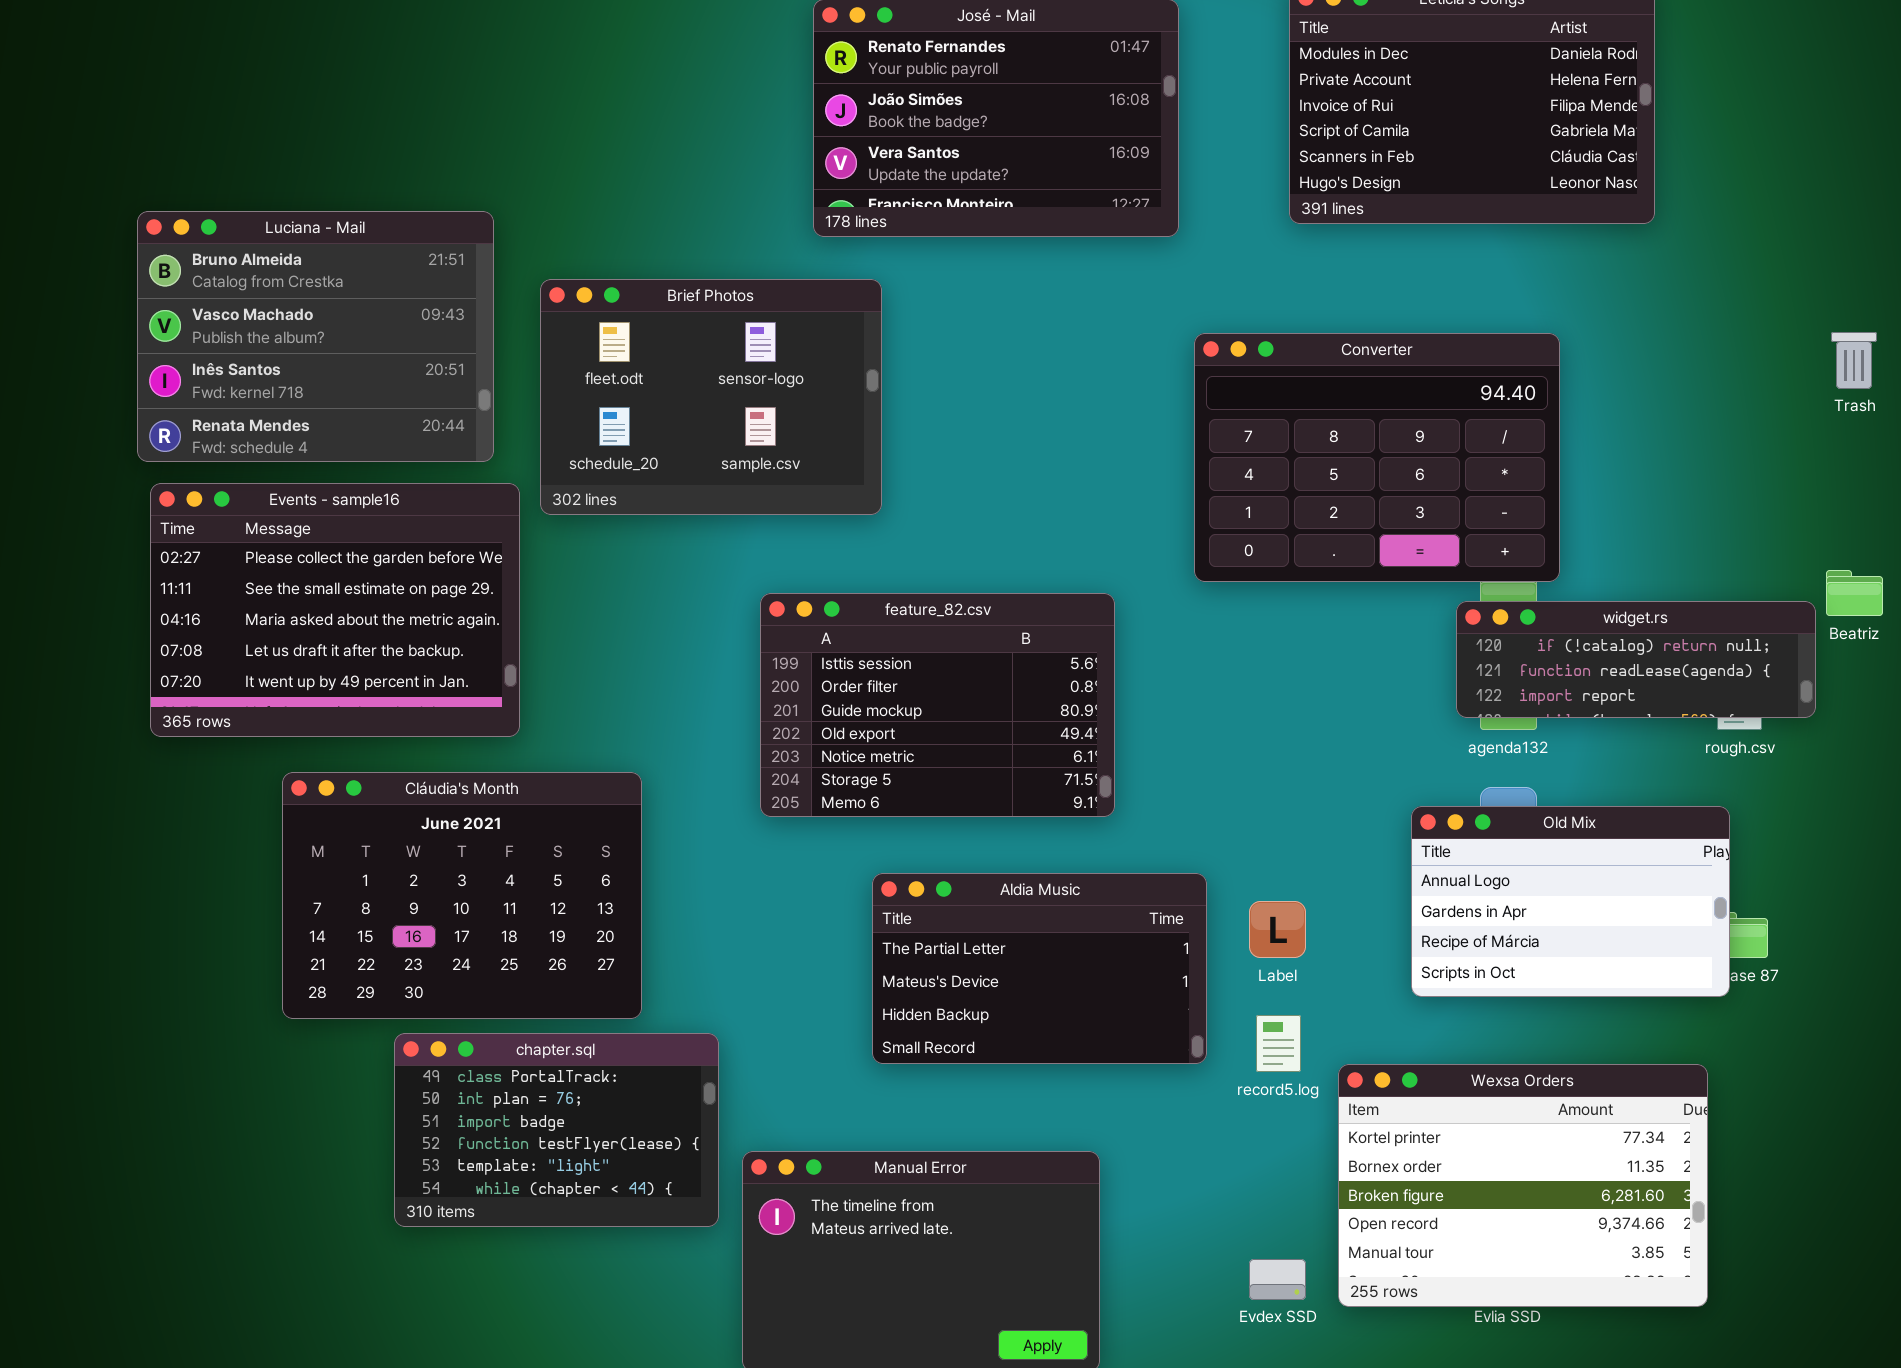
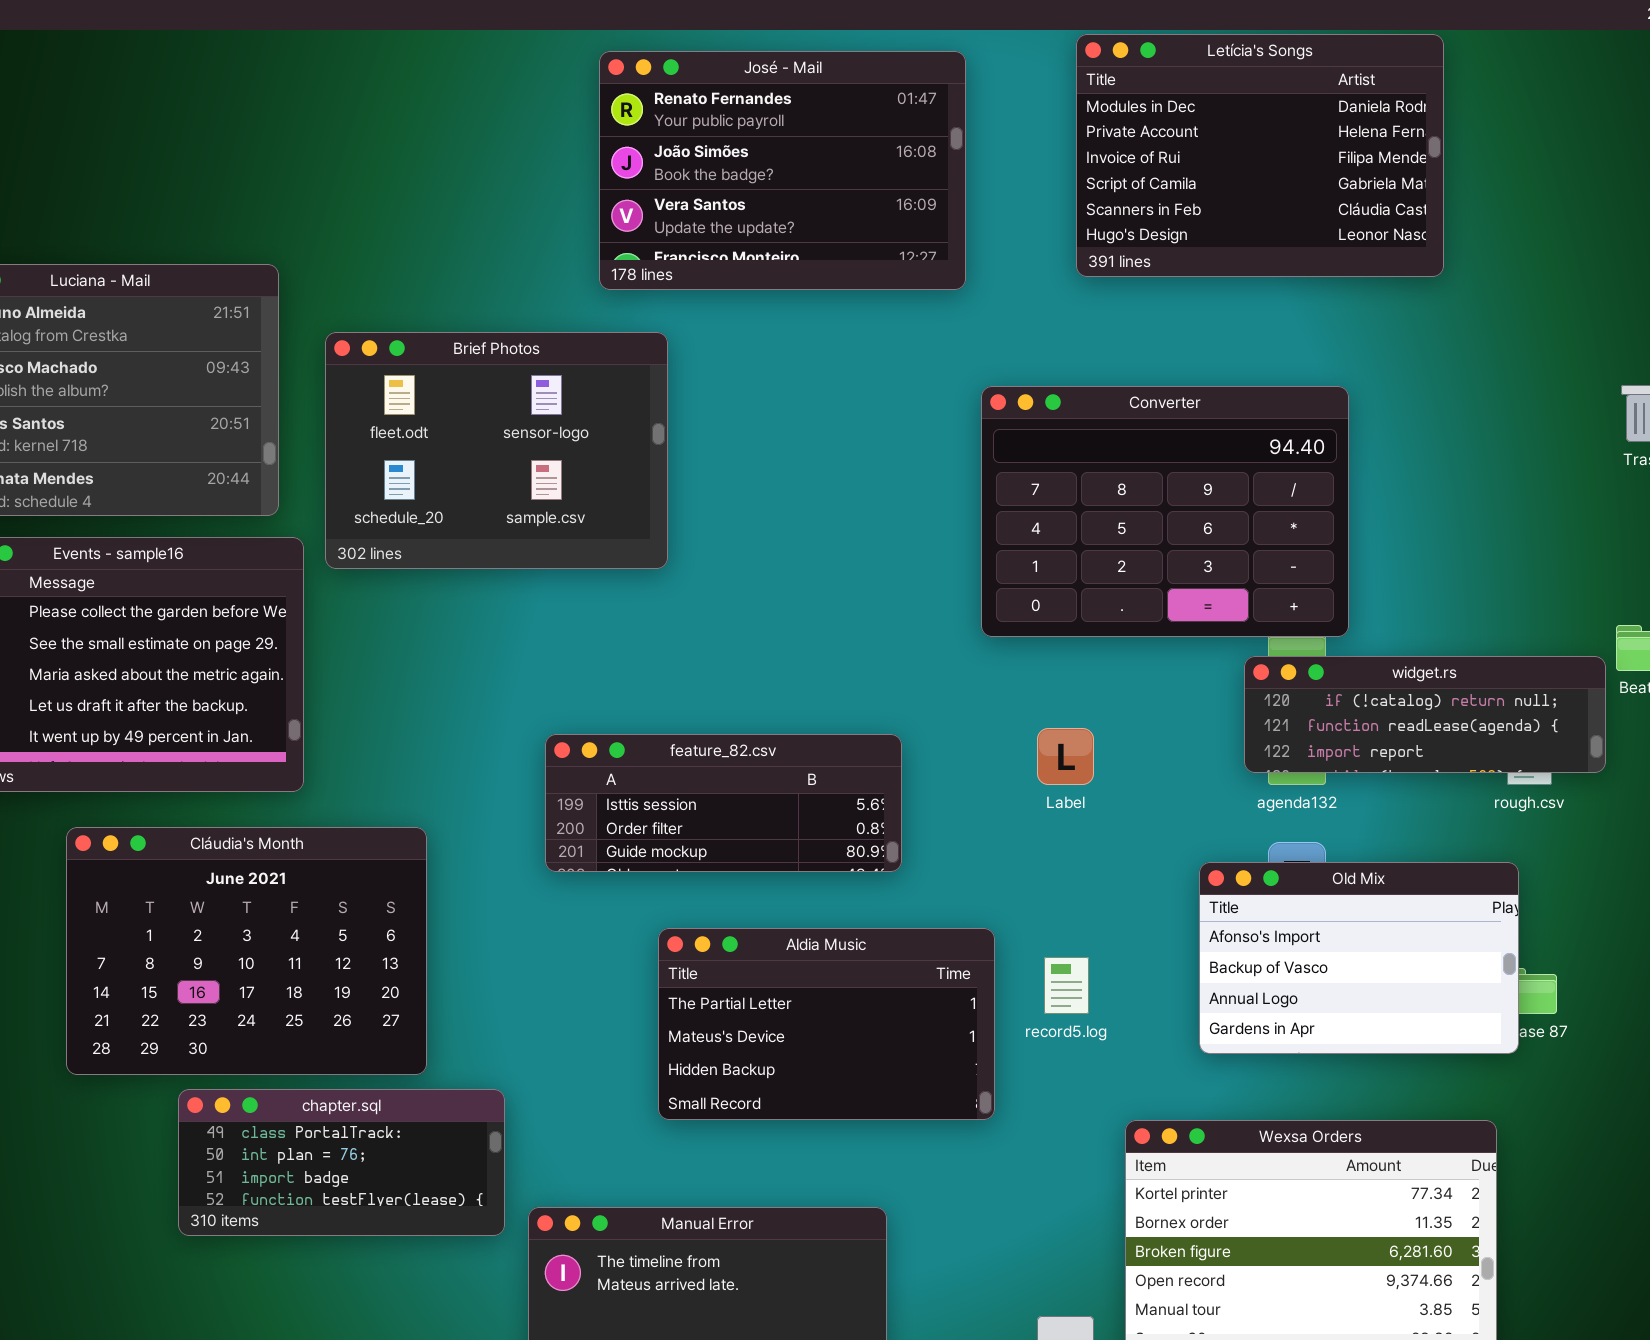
feature_82.csv: [760,593,1115,817] -> [545,734,902,872], resized
Old Mix: [1411,806,1730,997] -> [1199,862,1519,1054], scrolled up 2 rows
Label: [1249,901,1306,958] -> [1037,728,1094,785], moved
record5.log: [1256,1015,1301,1072] -> [1044,957,1089,1014], moved
chapter.sql: [394,1033,719,1227] -> [178,1089,505,1236], resized

